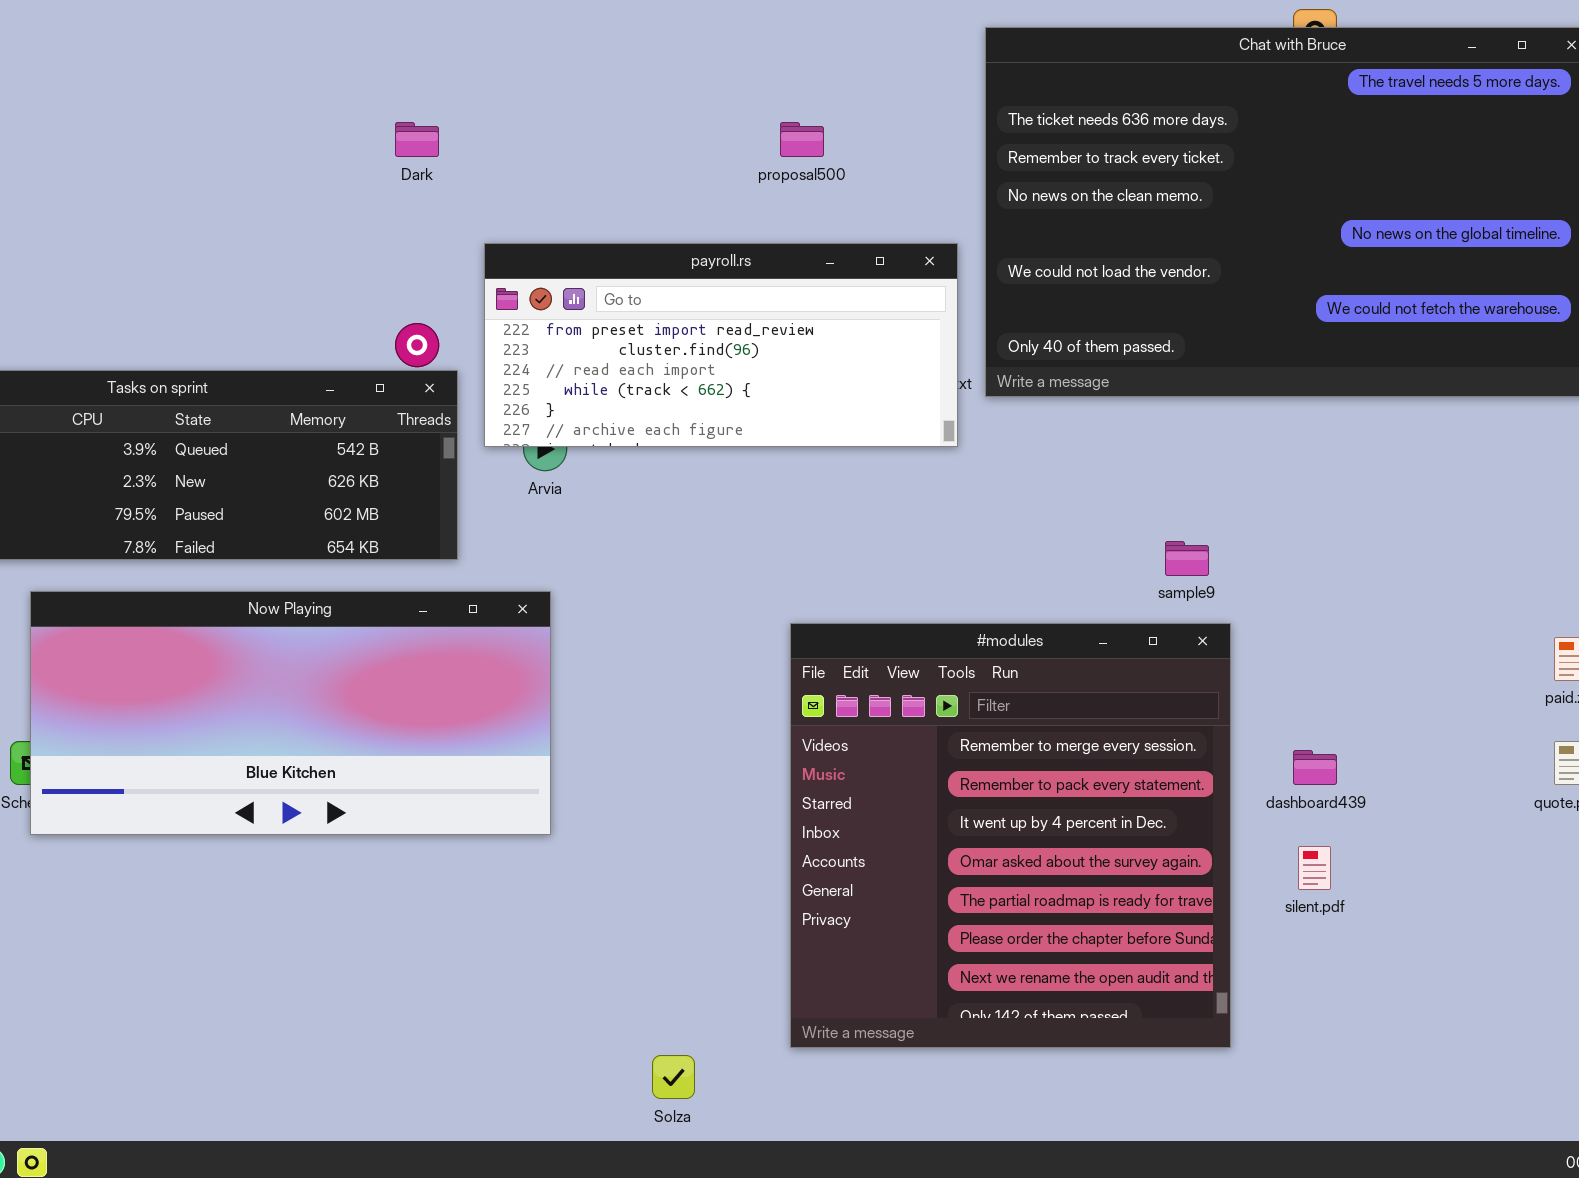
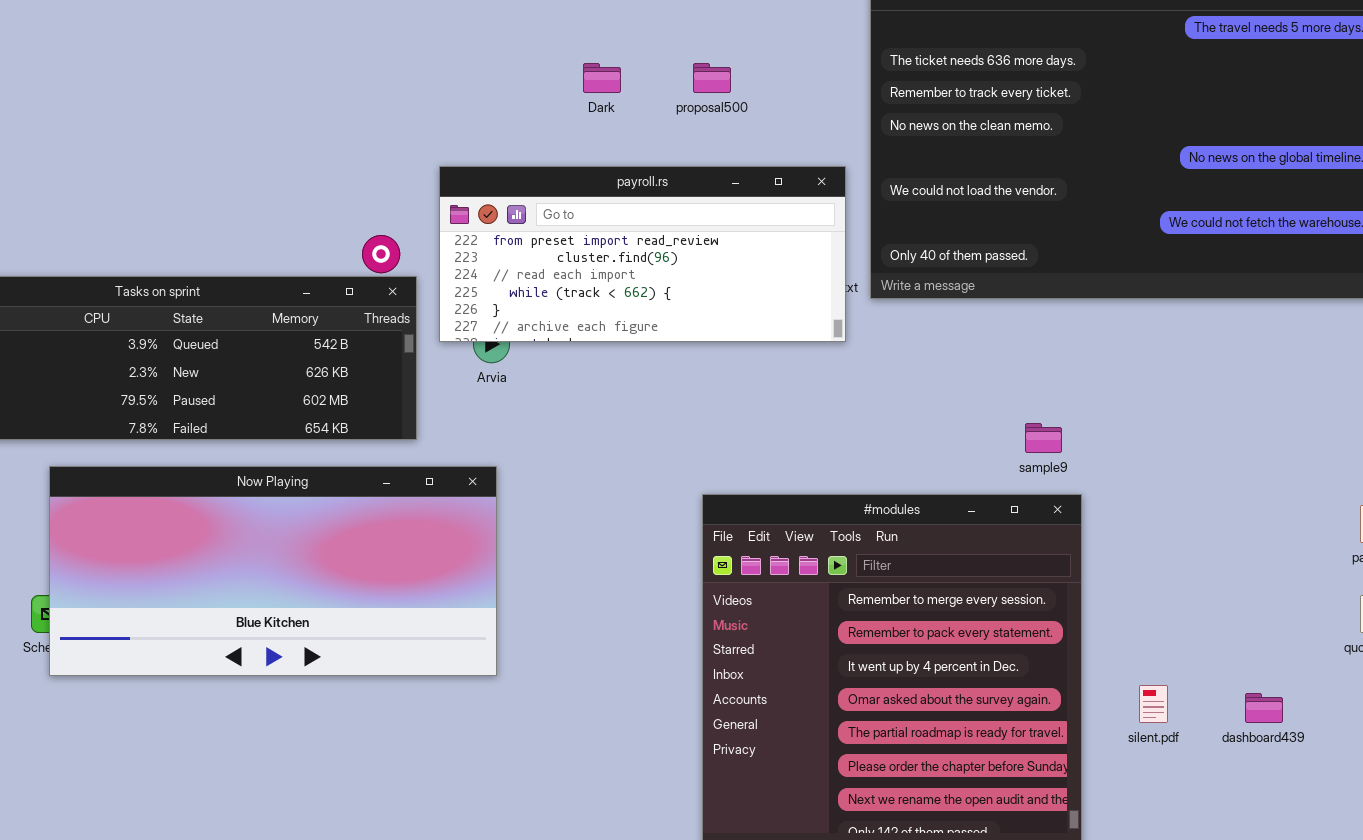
Dark: [395,122,439,157] -> [583,63,621,93], moved
dashboard439: [1293,750,1337,785] -> [1245,693,1283,723], moved

